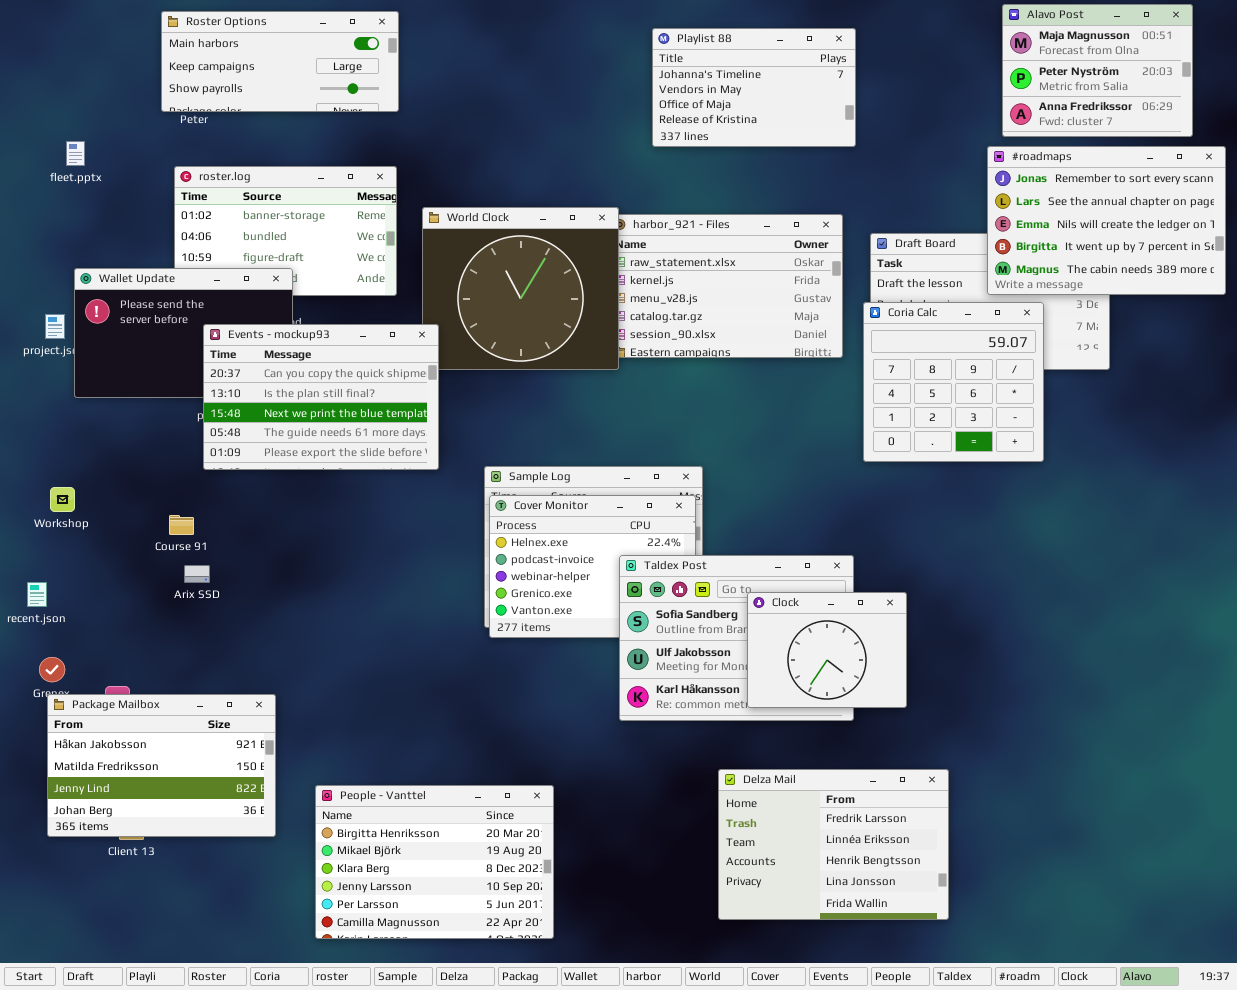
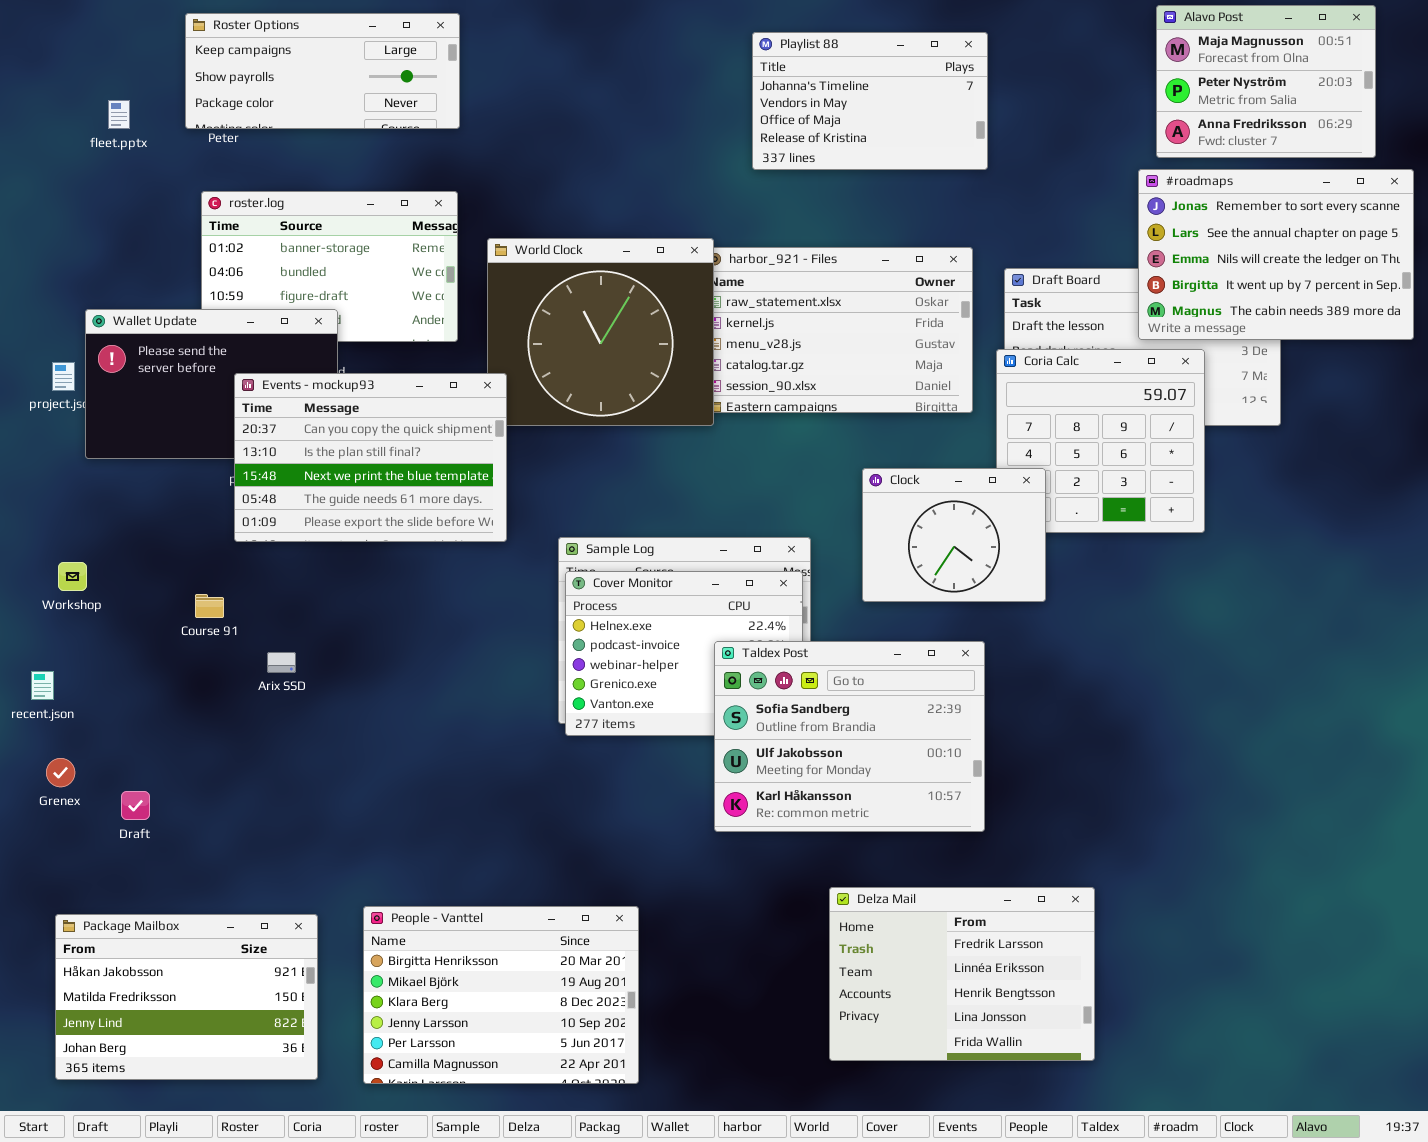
Roster Options: [161,11,399,112] -> [185,13,460,129], scrolled down 1 row
fleet.pptx: [66,141,85,166] -> [108,100,130,129], moved
Arix SSD: [184,565,210,583] -> [267,652,296,673], moved
Clock: [747,592,907,708] -> [862,468,1046,602], moved
Package Mailbox: [47,694,276,837] -> [55,914,318,1080], moved

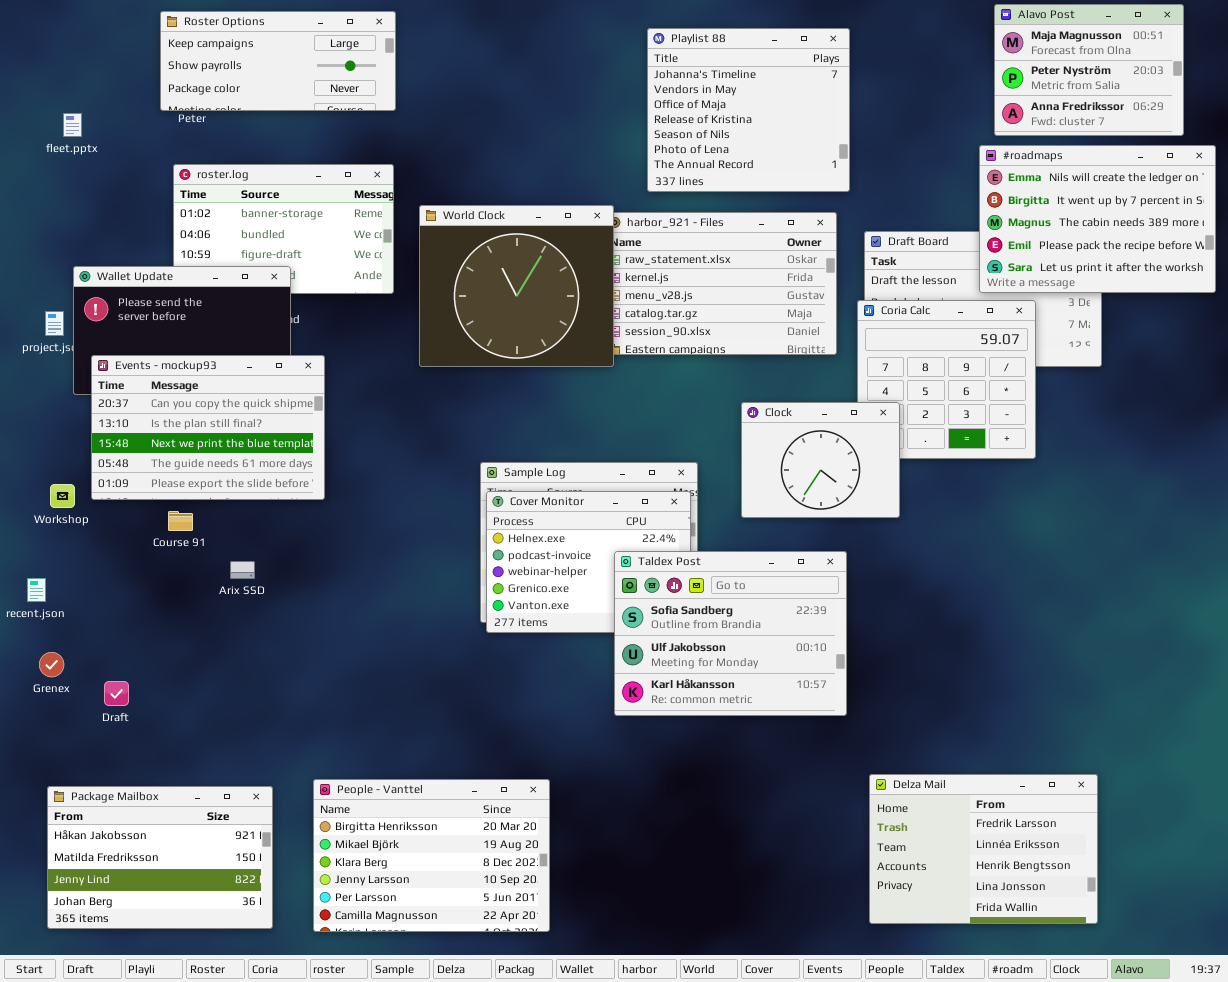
Playlist 88: [752,32,988,170] -> [647,28,850,192], resized
fleet.pptx: [108,100,130,129] -> [63,113,82,137], moved
#roadmaps: [1138,169,1414,340] -> [979,145,1216,293], scrolled down 2 rows
Events - mockup93: [234,373,507,542] -> [91,355,325,500], moved
Delza Mail: [829,887,1095,1061] -> [869,774,1098,924], moved

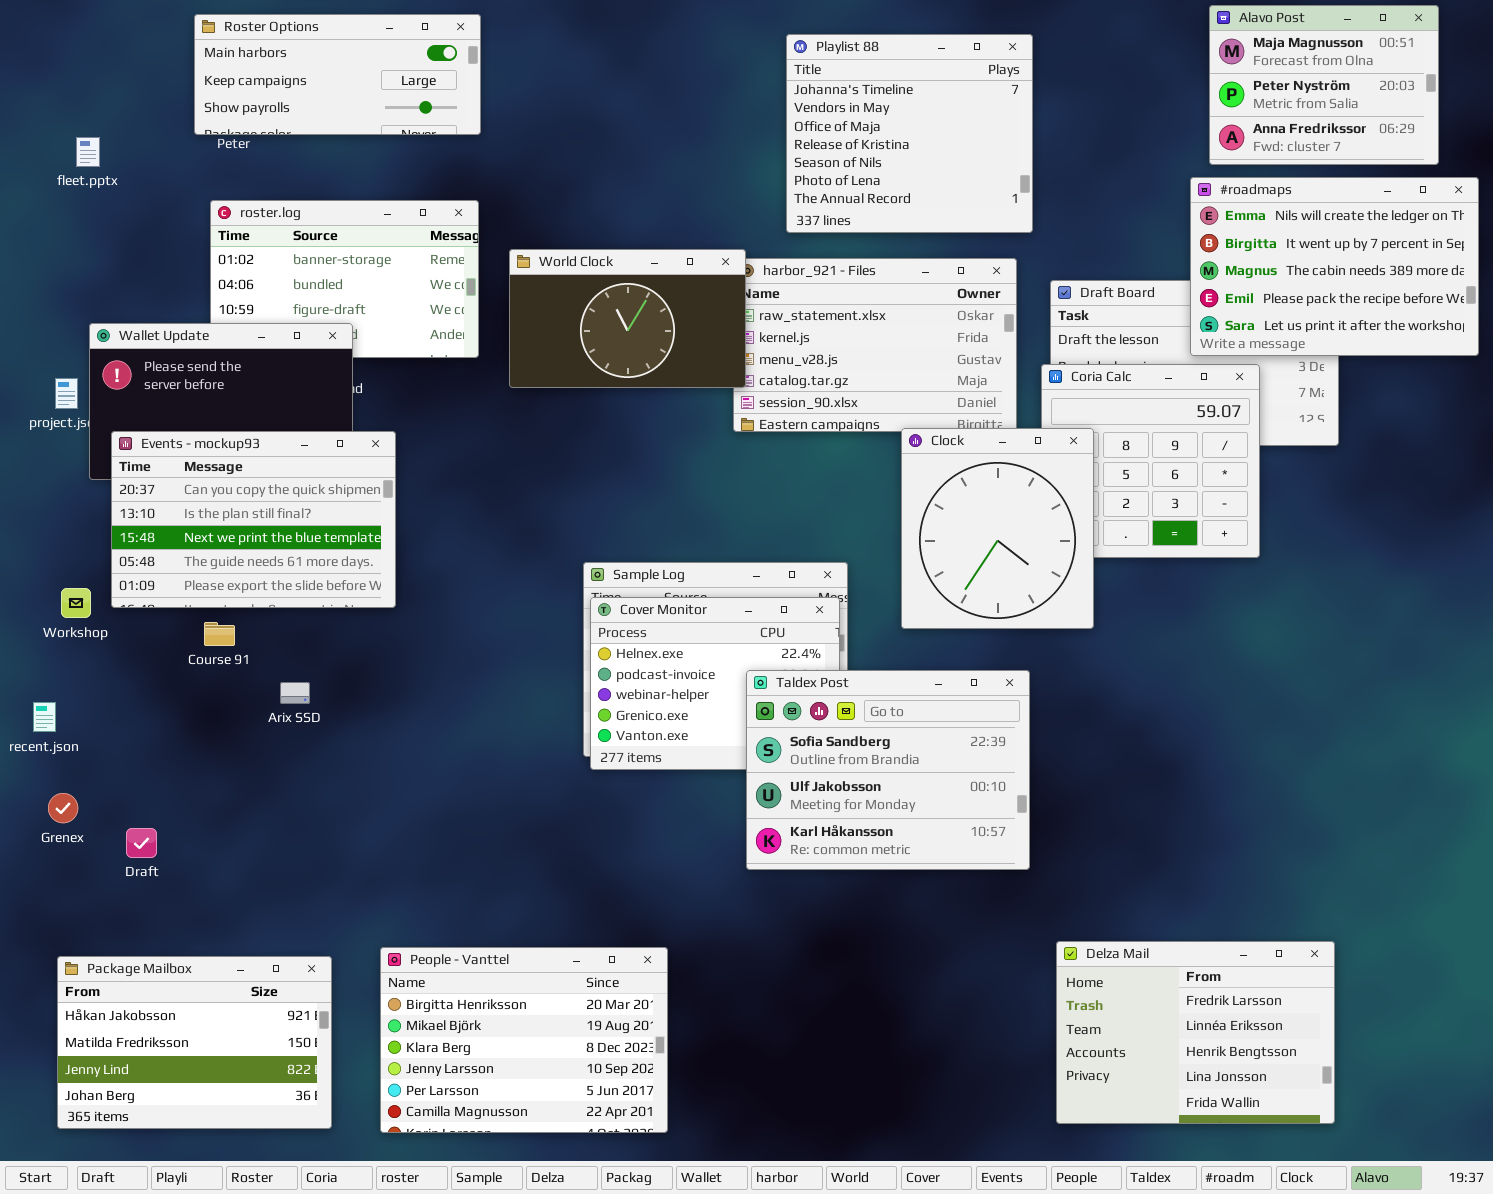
Roster Options: [160,11,396,111] -> [194,14,481,135], scrolled up 1 row
World Clock: [419,205,614,367] -> [509,249,746,388], resized
Clock: [741,402,900,518] -> [901,428,1094,629], resized

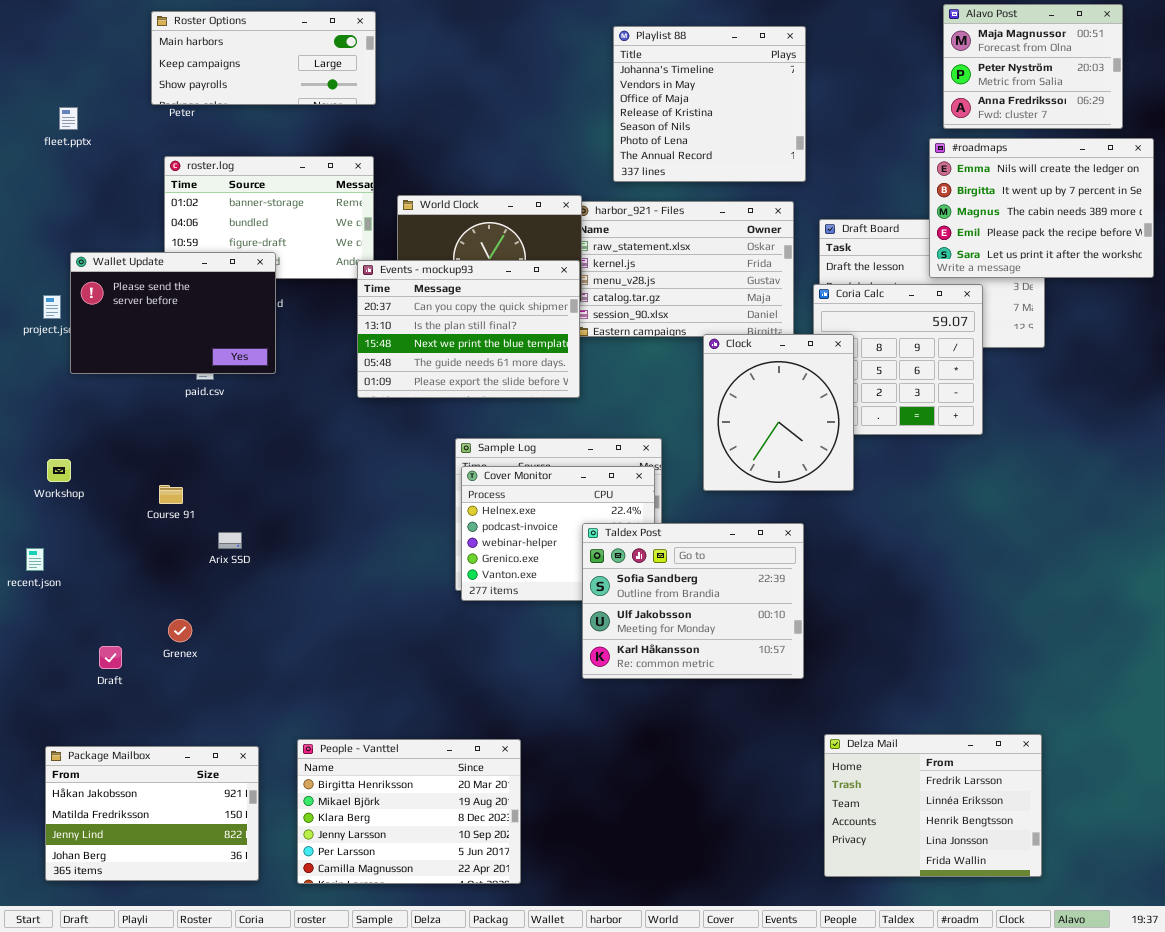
Events - mockup93: [111,431,396,608] -> [357,260,580,398], moved
Grenex: [48,793,78,823] -> [168,619,192,642], moved

